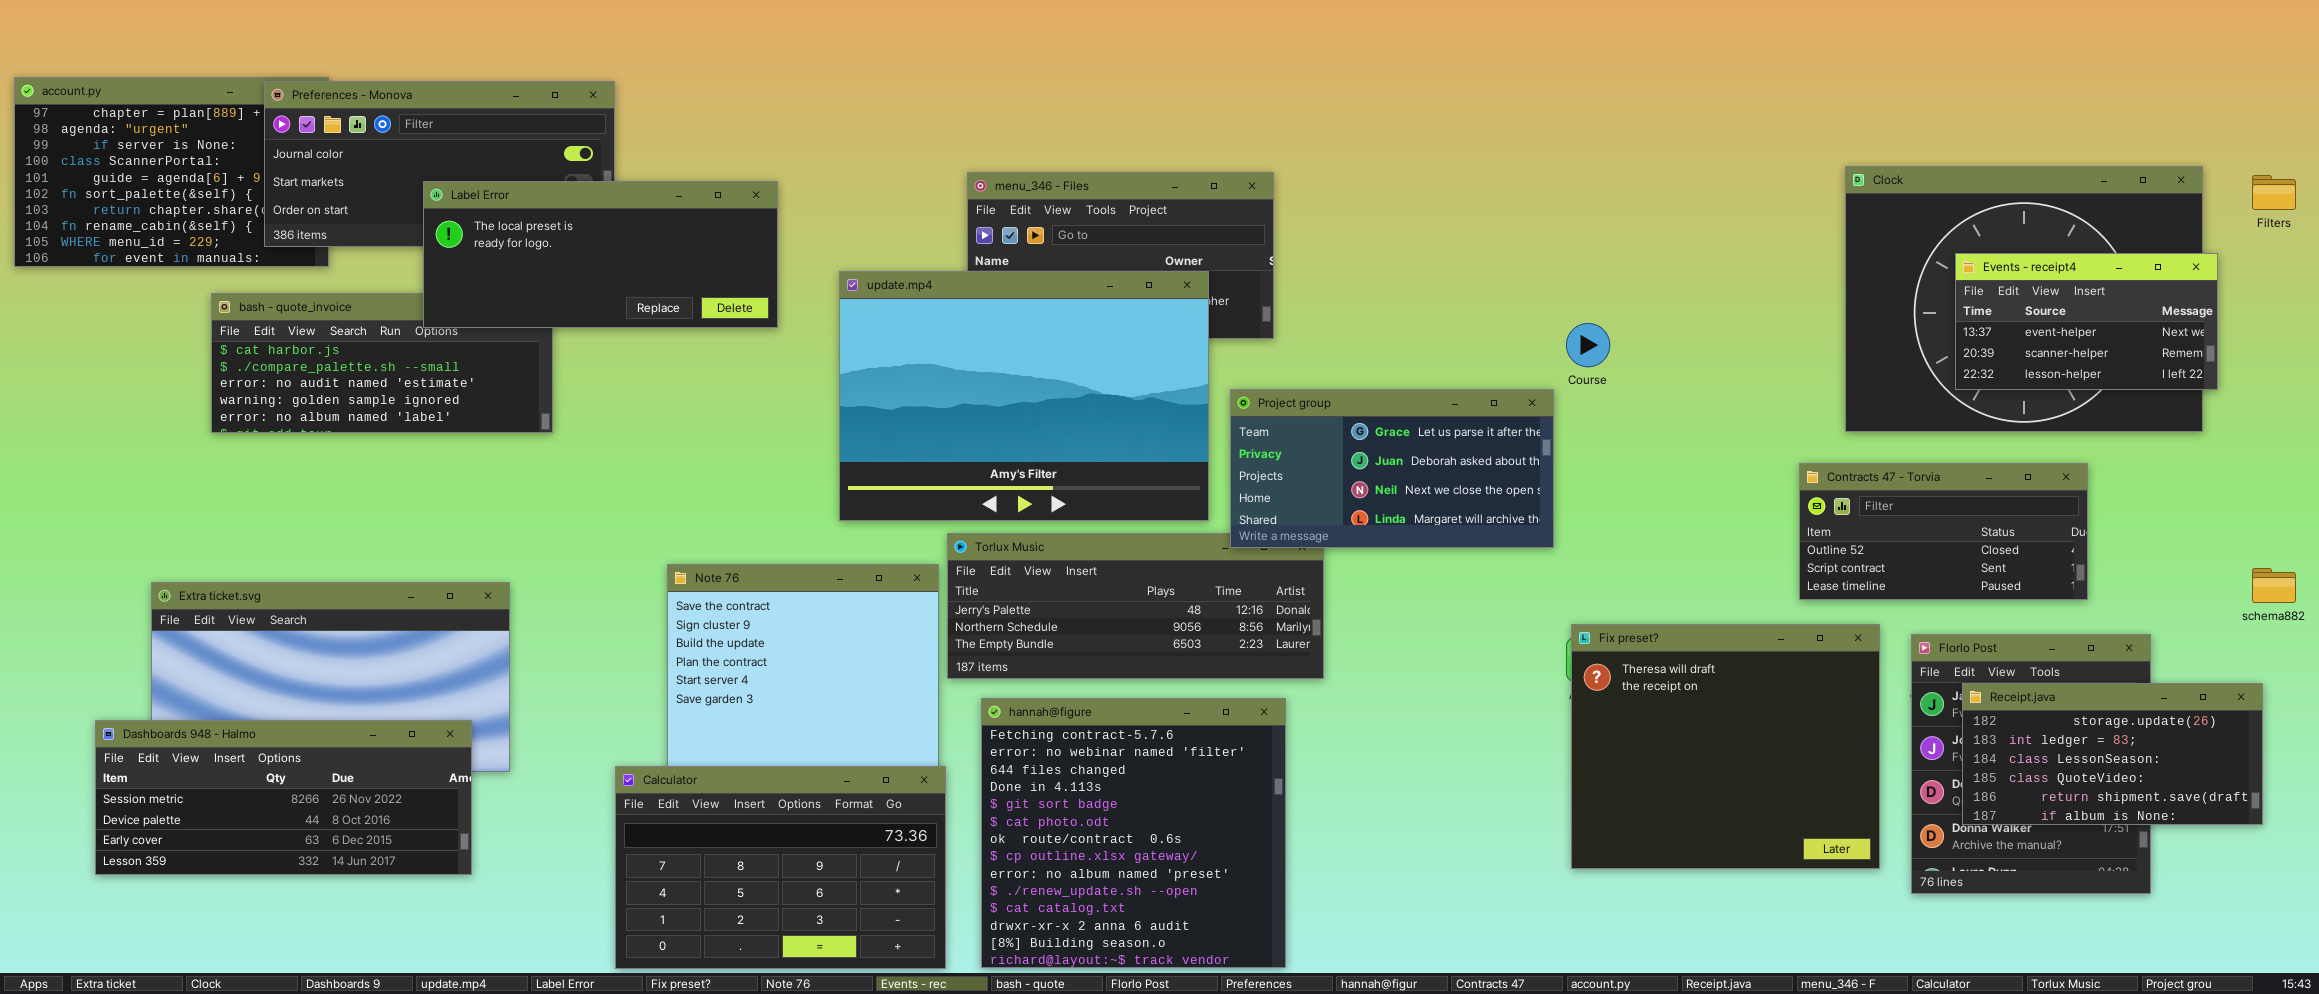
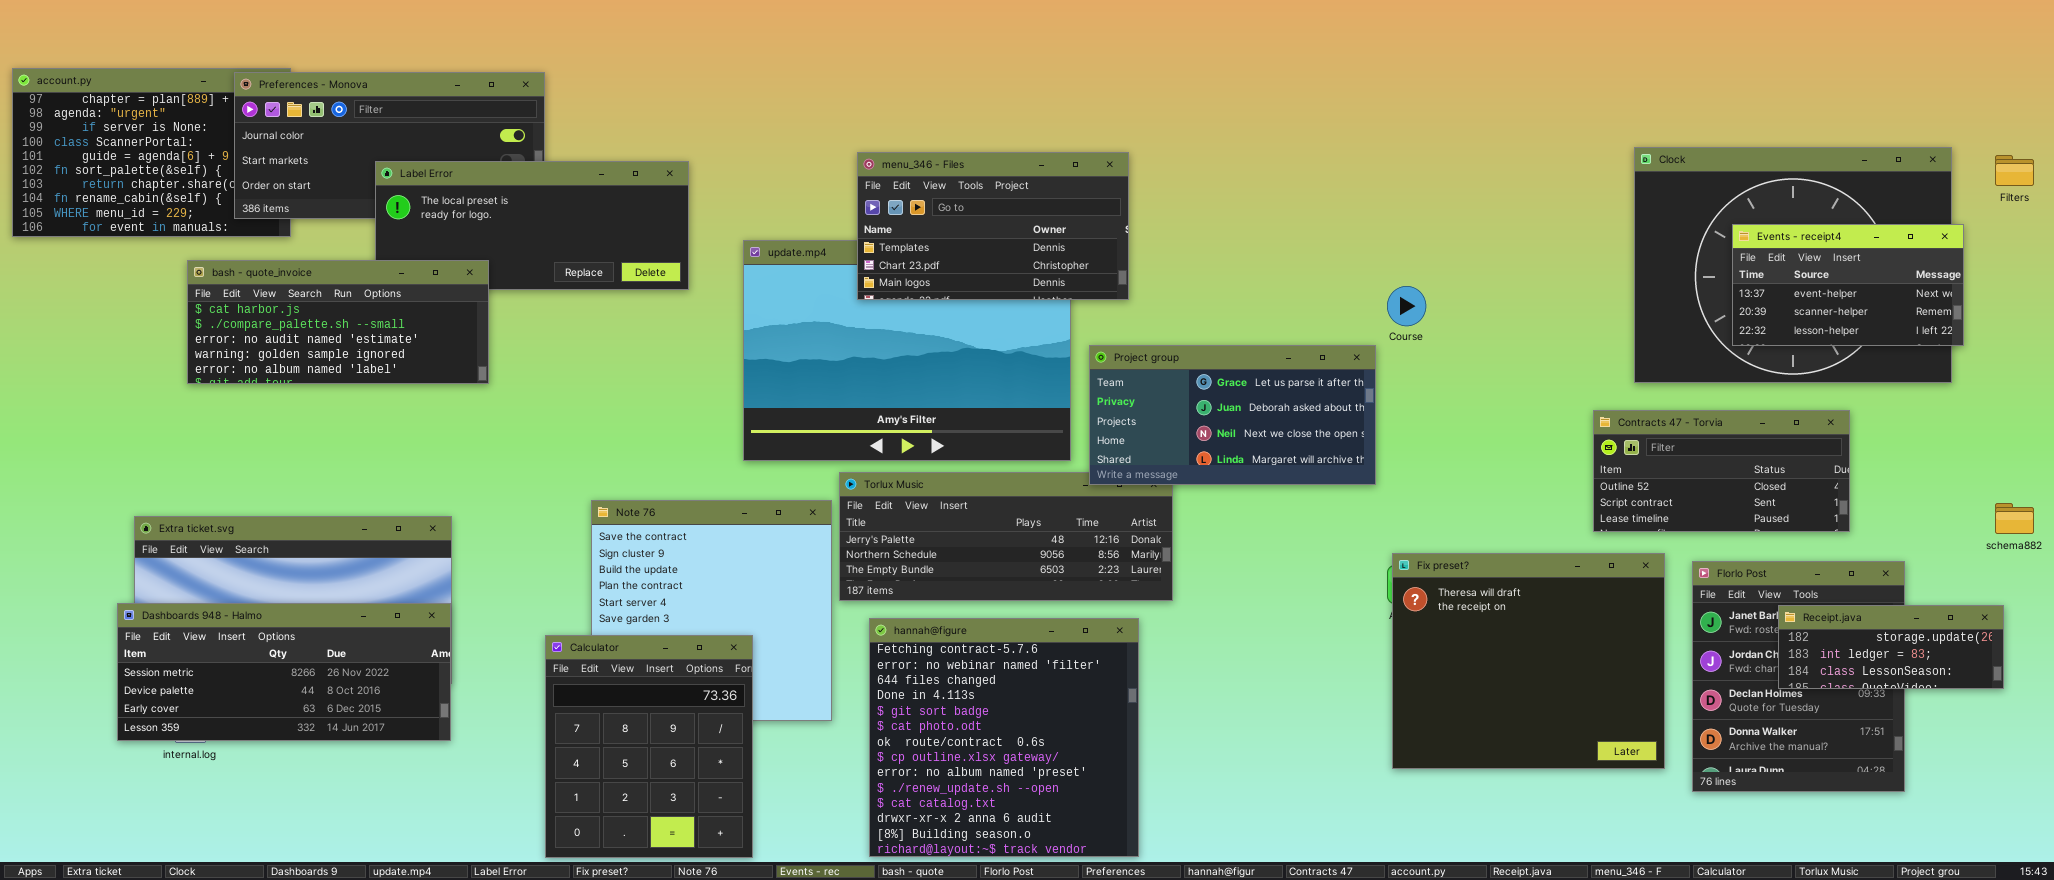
menu_346 - Files: [967,172,1274,339] -> [857,152,1129,300], raised
bash - quote_invoice: [211,293,553,433] -> [187,260,489,384], raised
Receipt.java: [1962,683,2263,825] -> [1778,605,2004,689], resized
Dashboards 948 - Halmo: [95,720,472,875] -> [117,603,451,741], moved
Calculator: [615,766,946,969] -> [545,635,753,858], resized

